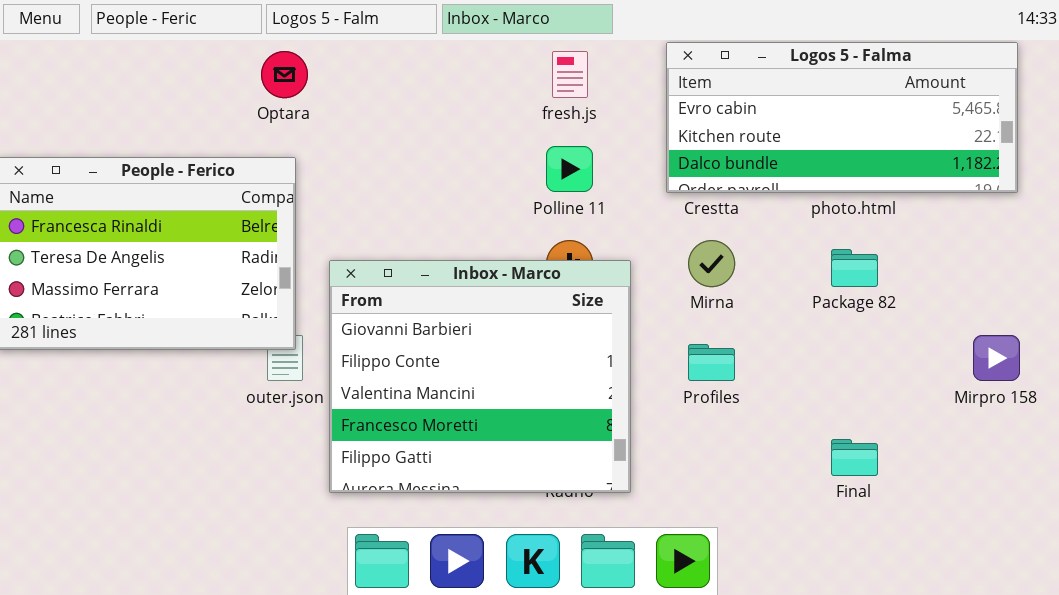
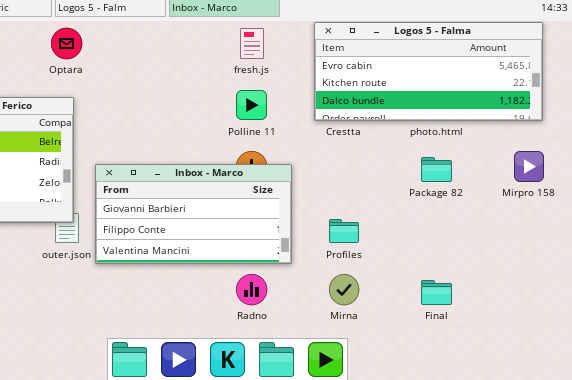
Mirna: [688,240,735,287] -> [329,274,359,305], moved
Inbox - Marco: [329,260,631,493] -> [95,164,292,264], resized
Mirpro 158: [973,335,1020,381] -> [514,151,544,182], moved

